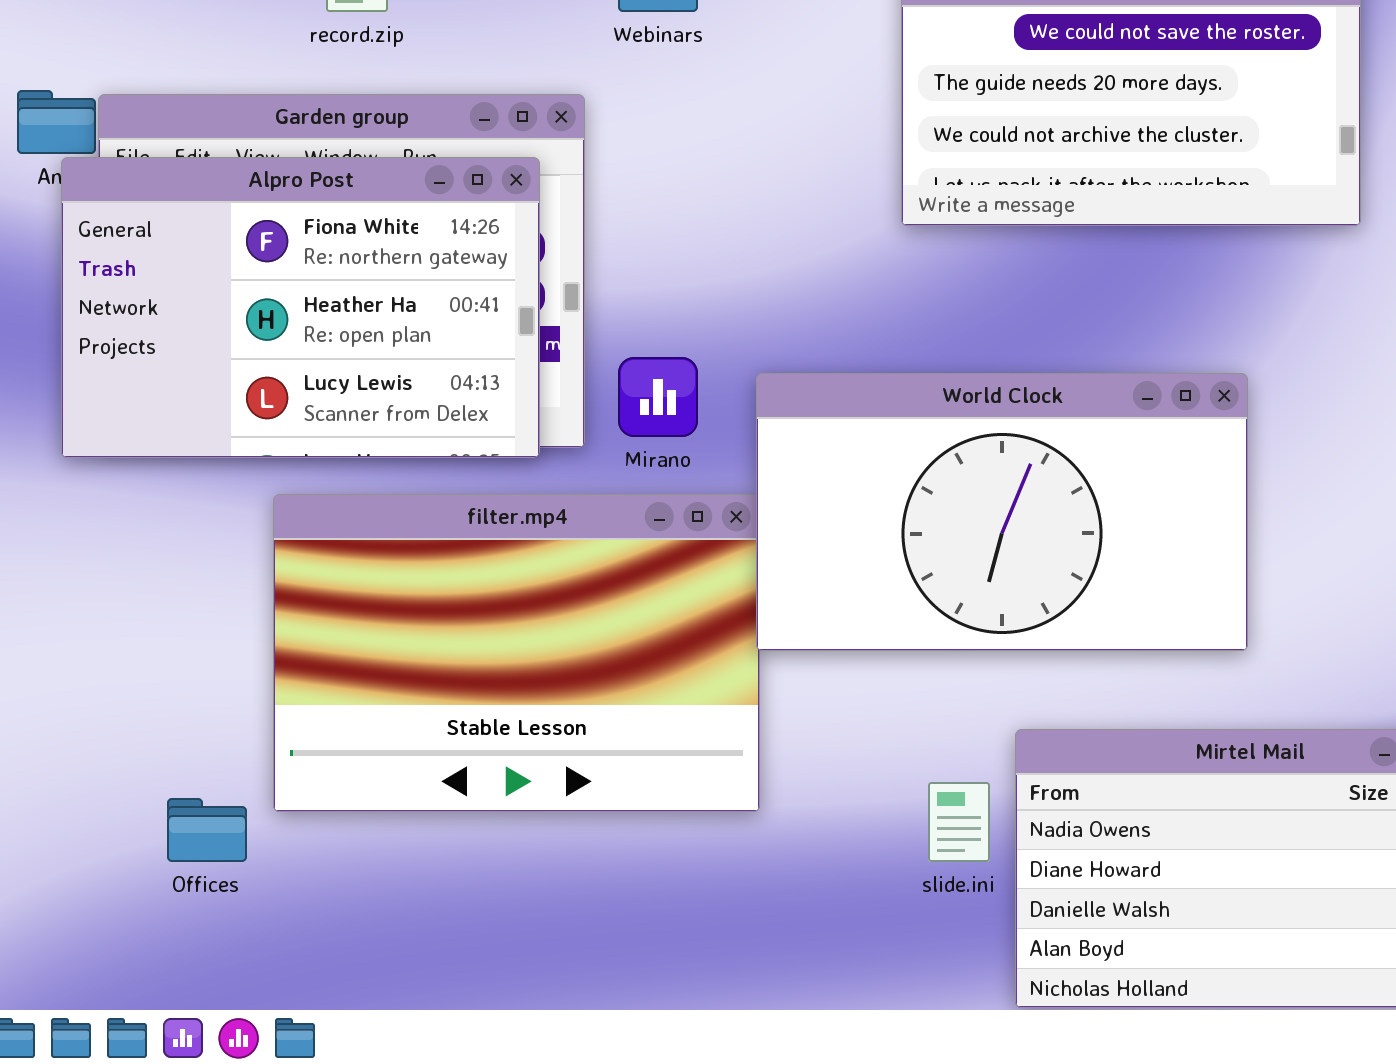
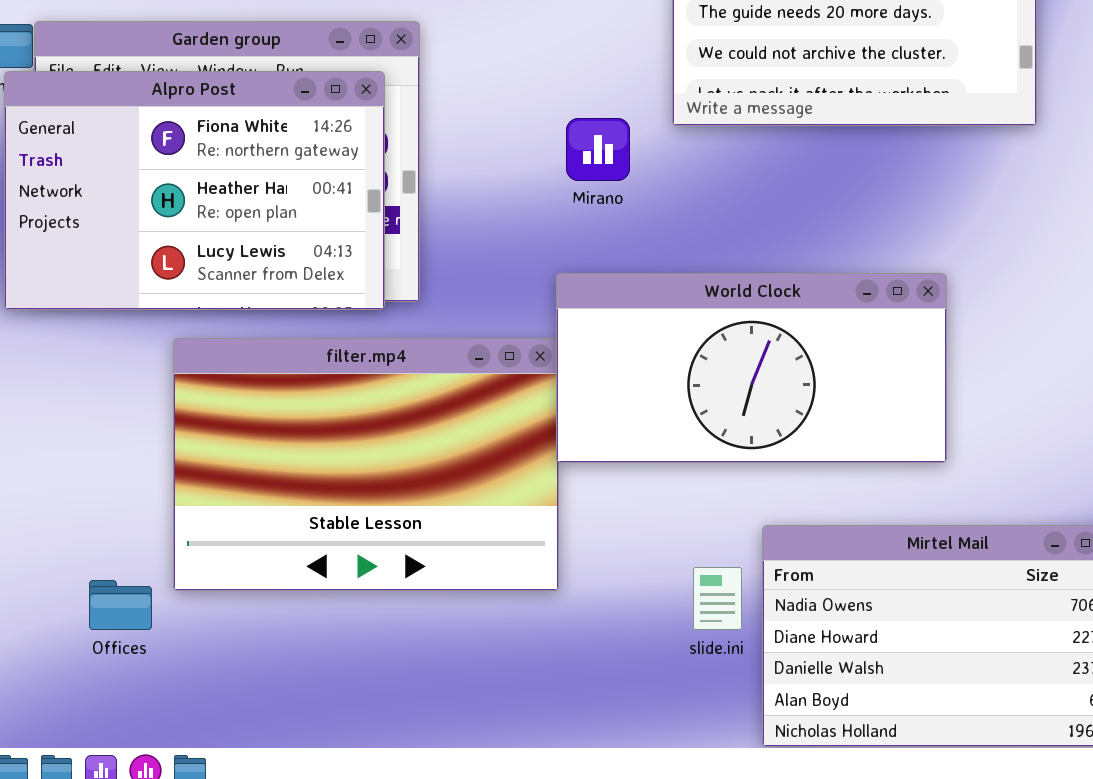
Mirano: [618,357,698,437] -> [566,118,630,181], moved
World Clock: [756,373,1248,651] -> [556,273,947,463], resized

